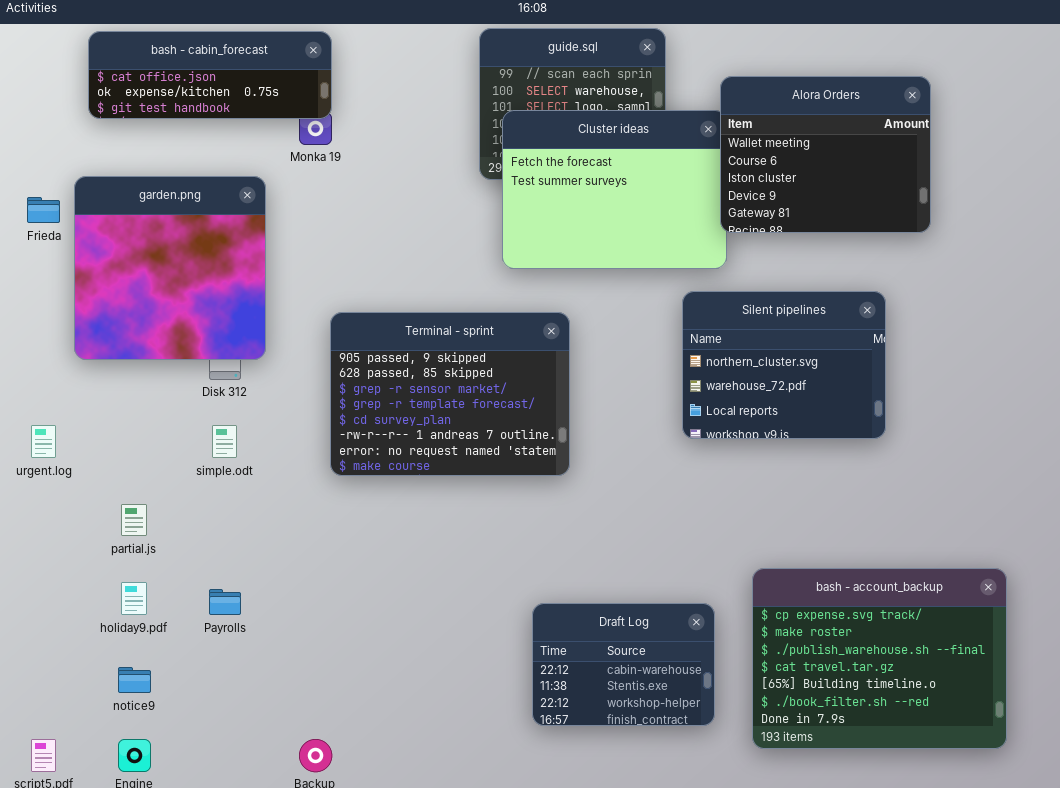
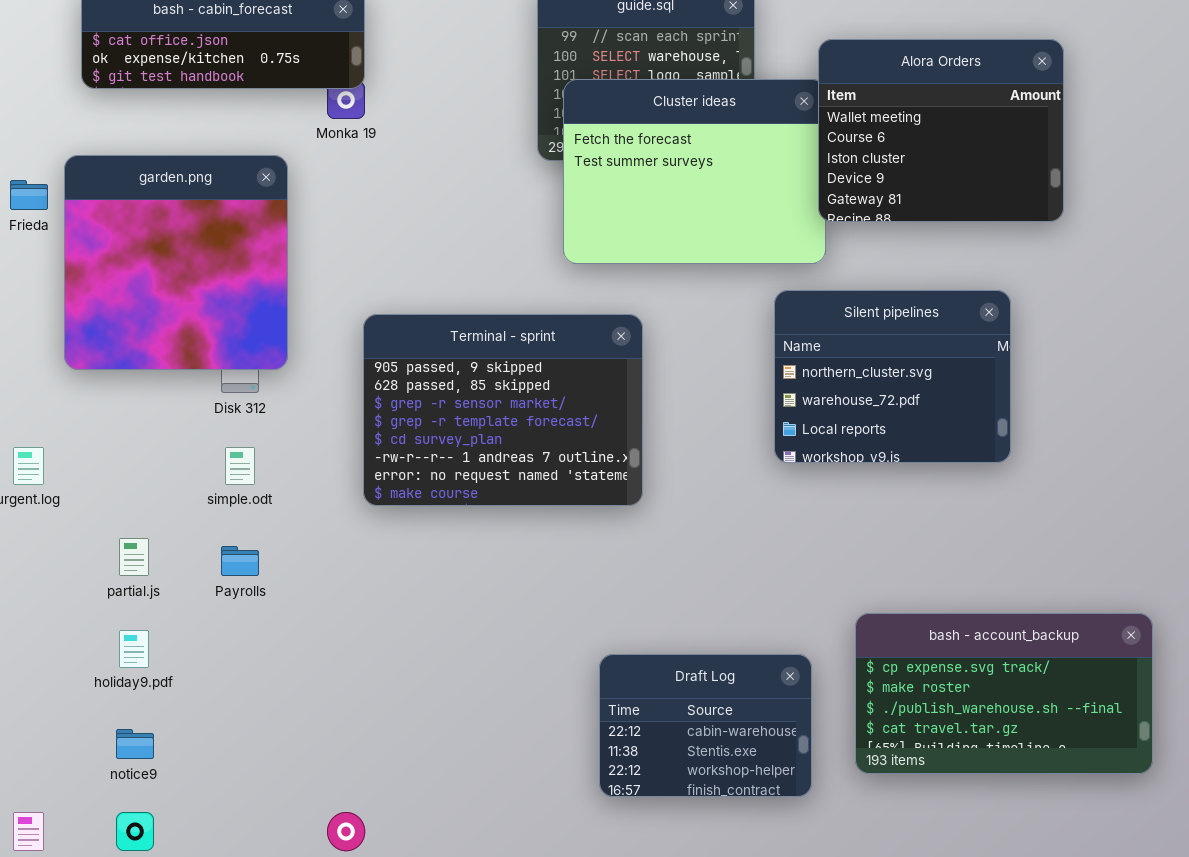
bash - account_backup: [752,568,1007,749] -> [855,613,1153,774], resized
Payrolls: [209,589,241,615] -> [221,546,259,576], moved

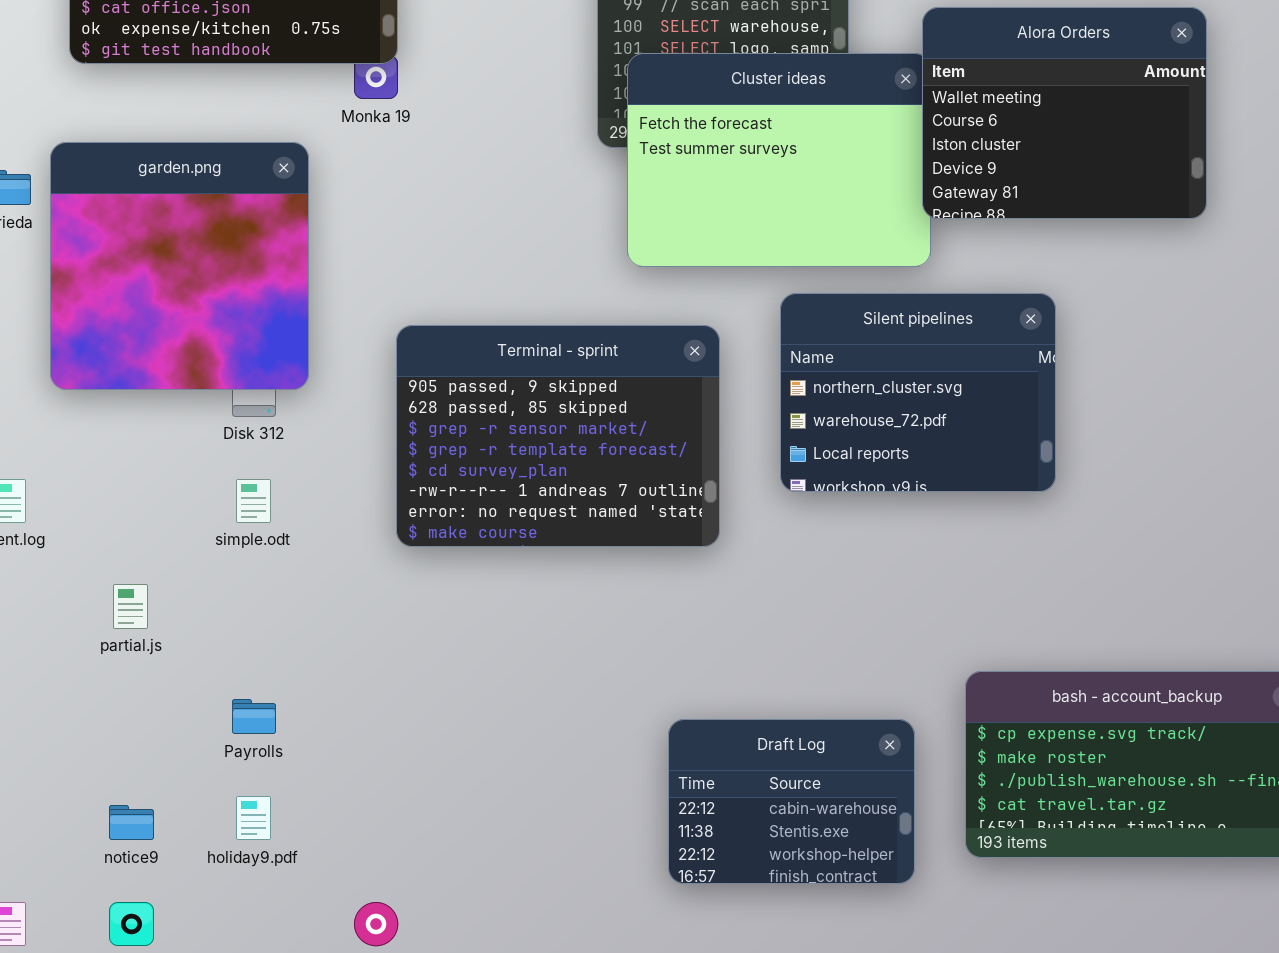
Silent pipelines: [774,290,1011,463] -> [780,293,1056,492], moved
Payrolls: [221,546,259,576] -> [232,699,276,734], moved
holiday9.pdf: [119,630,149,668] -> [236,796,271,840], moved

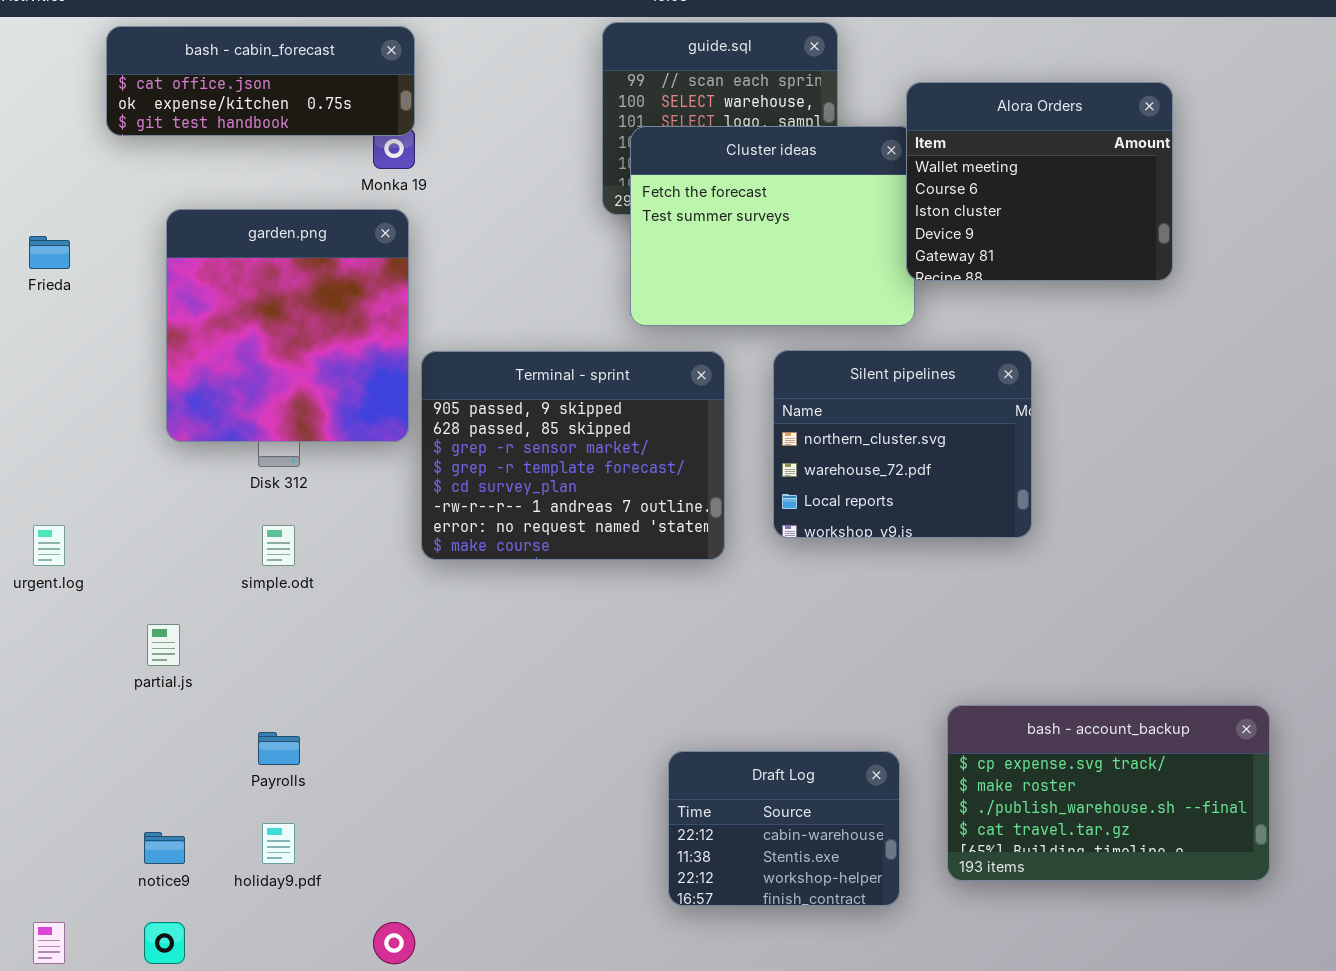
garden.png: [50,142,309,390] -> [166,209,409,442], moved
Terminal - sprint: [396,325,720,547] -> [421,351,725,560], moved

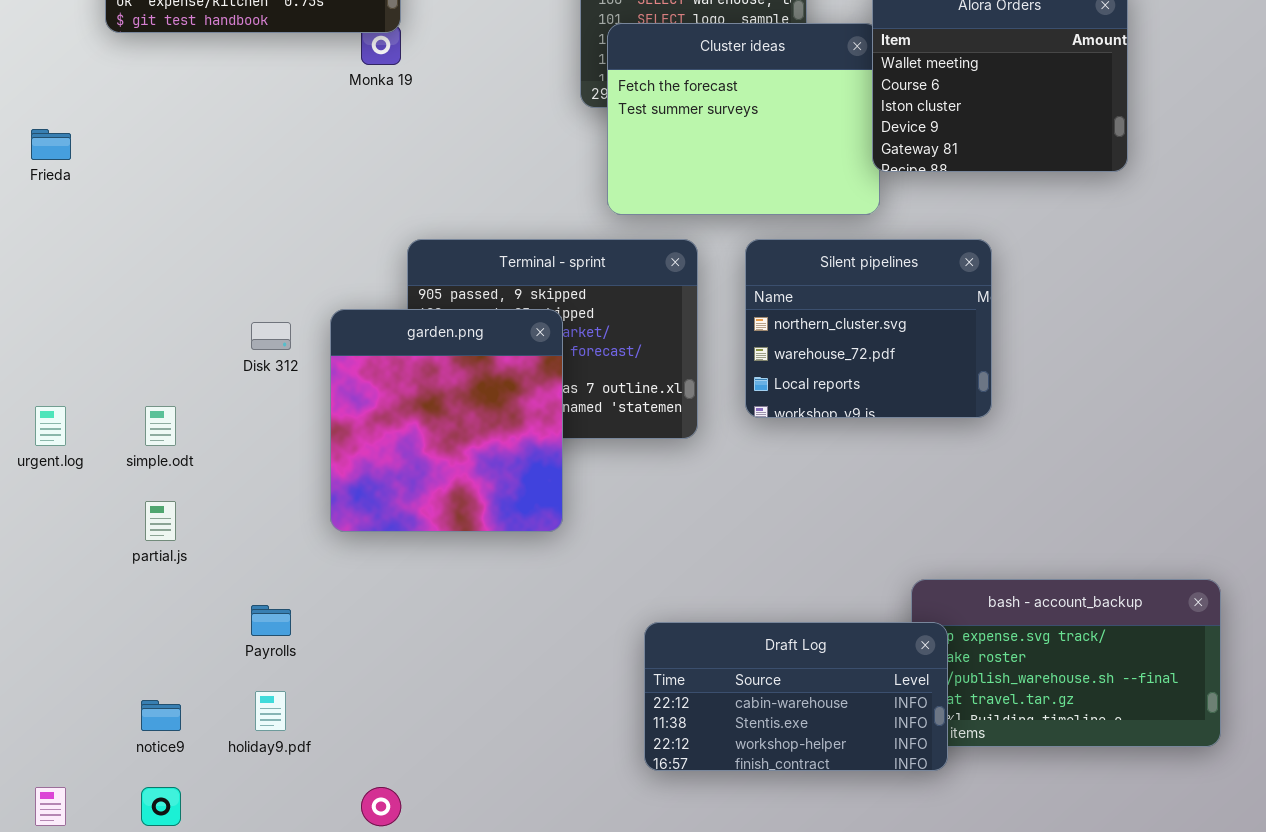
garden.png: [166,209,409,442] -> [330,309,563,532], moved
simple.odt: [262,525,295,566] -> [145,406,176,446], moved
Draft Log: [668,751,900,906] -> [644,622,948,771], resized

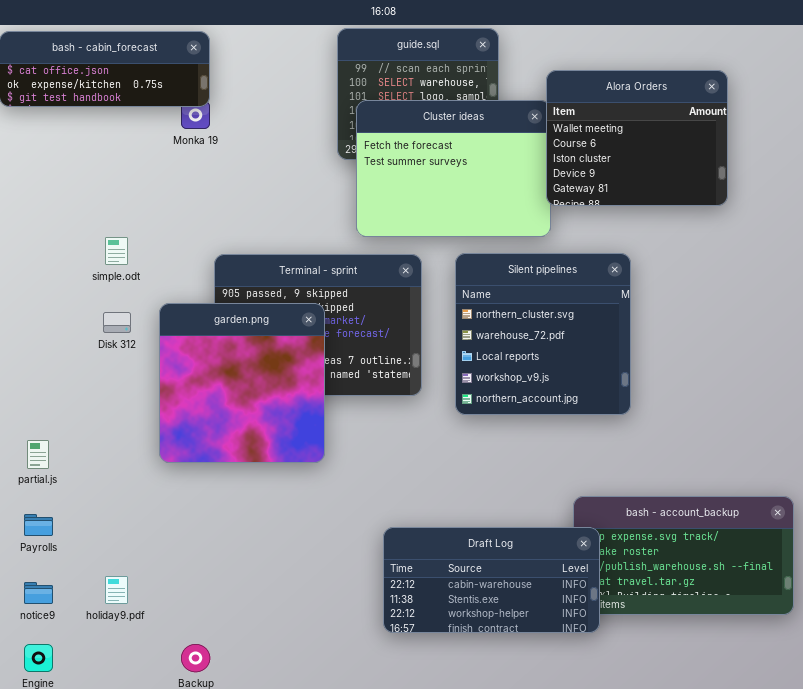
Silent pipelines: [745,239,992,418] -> [455,253,631,415], resized
simple.odt: [145,406,176,446] -> [105,237,128,265], moved
Payrolls: [251,605,291,636] -> [24,514,53,536], moved

